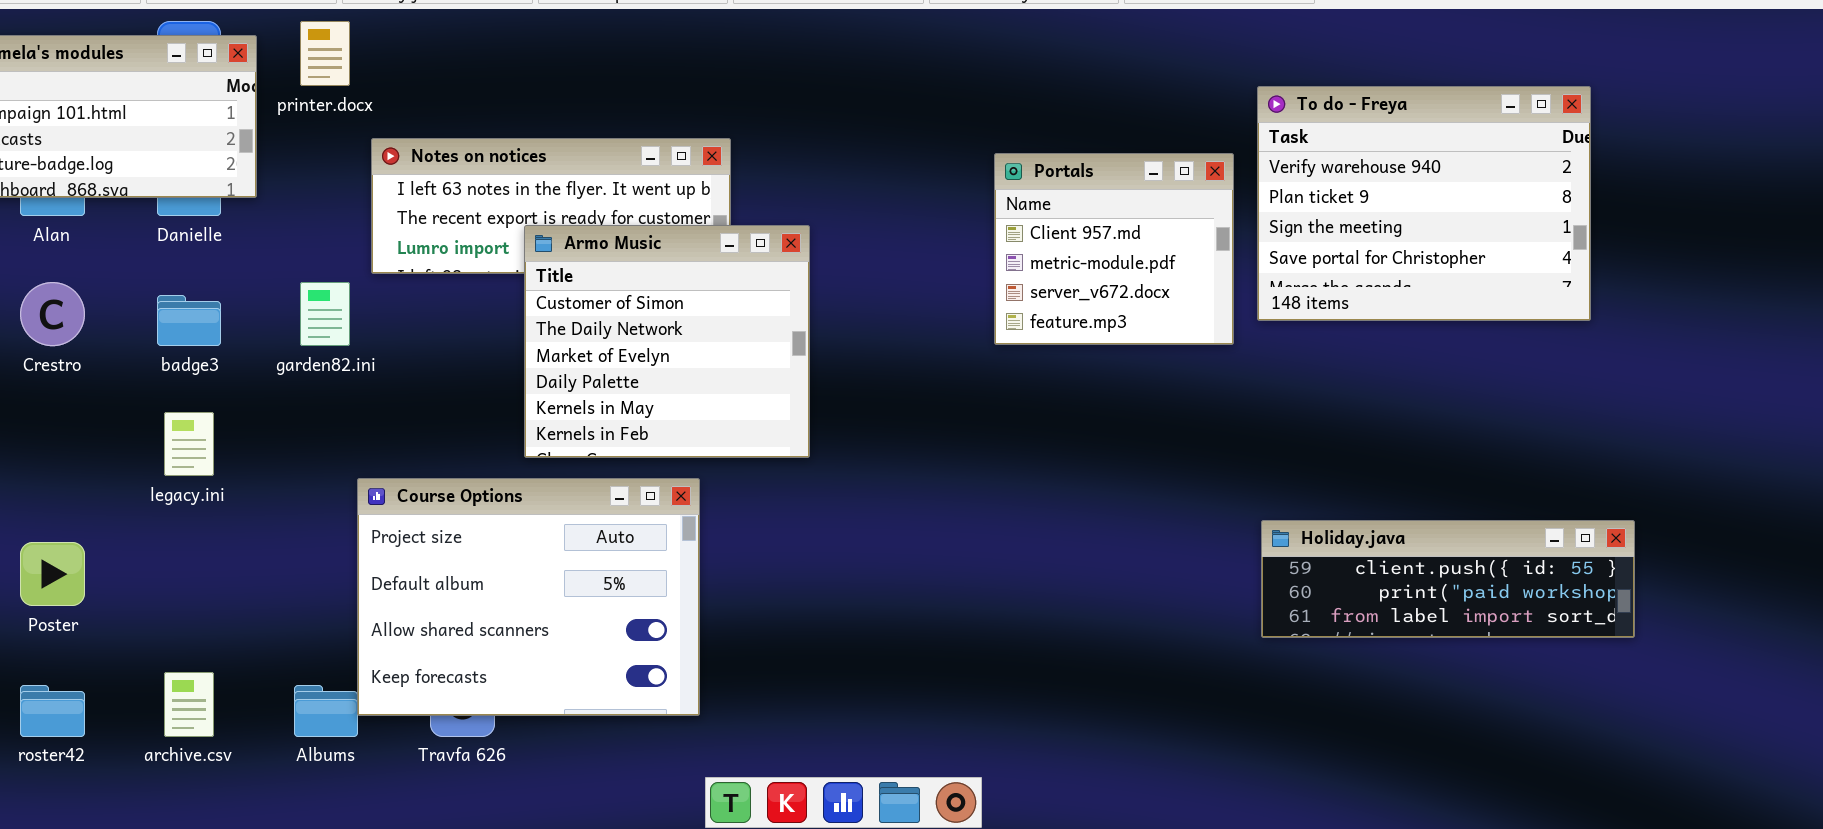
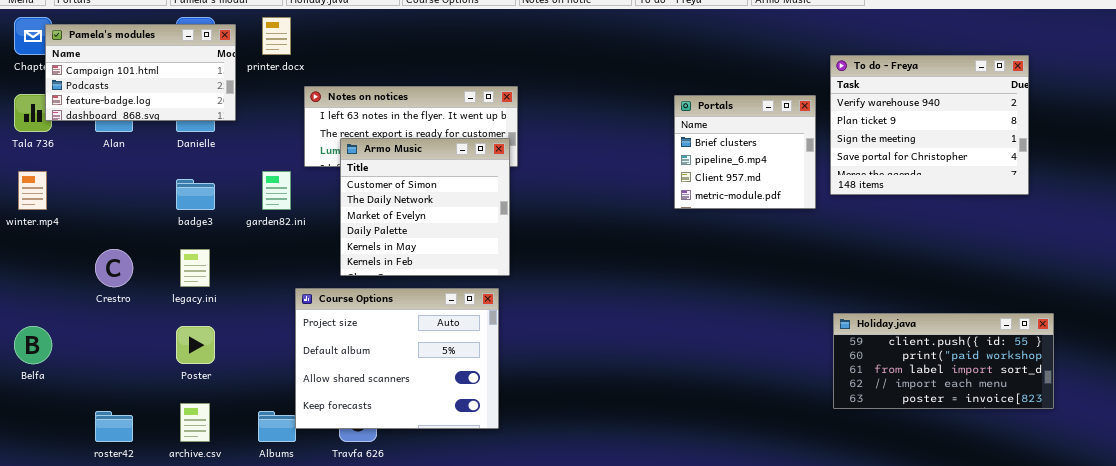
Portals: [994,153,1234,345] -> [674,95,816,209], scrolled up 2 rows
Armo Music: [524,225,810,458] -> [340,138,510,276], moved
Crestro: [20,282,85,346] -> [95,249,133,287], moved
Holiday.java: [1261,520,1635,638] -> [833,313,1054,409], resized
Poster: [20,542,85,606] -> [176,326,215,364], moved

